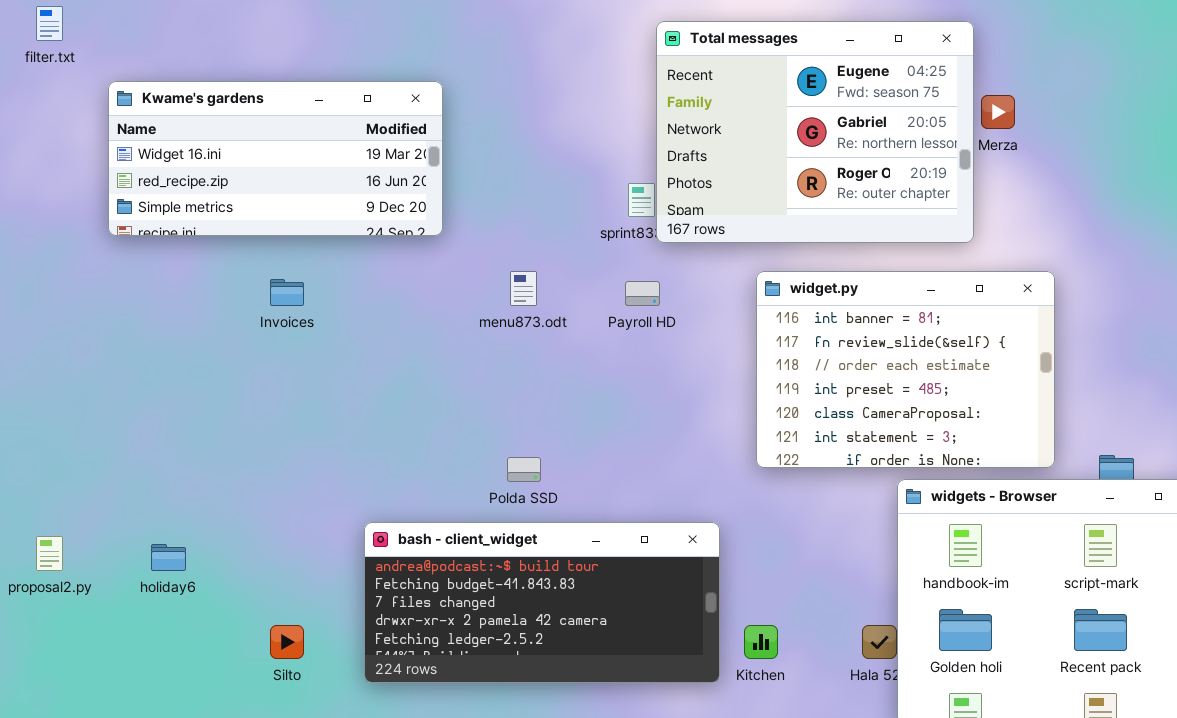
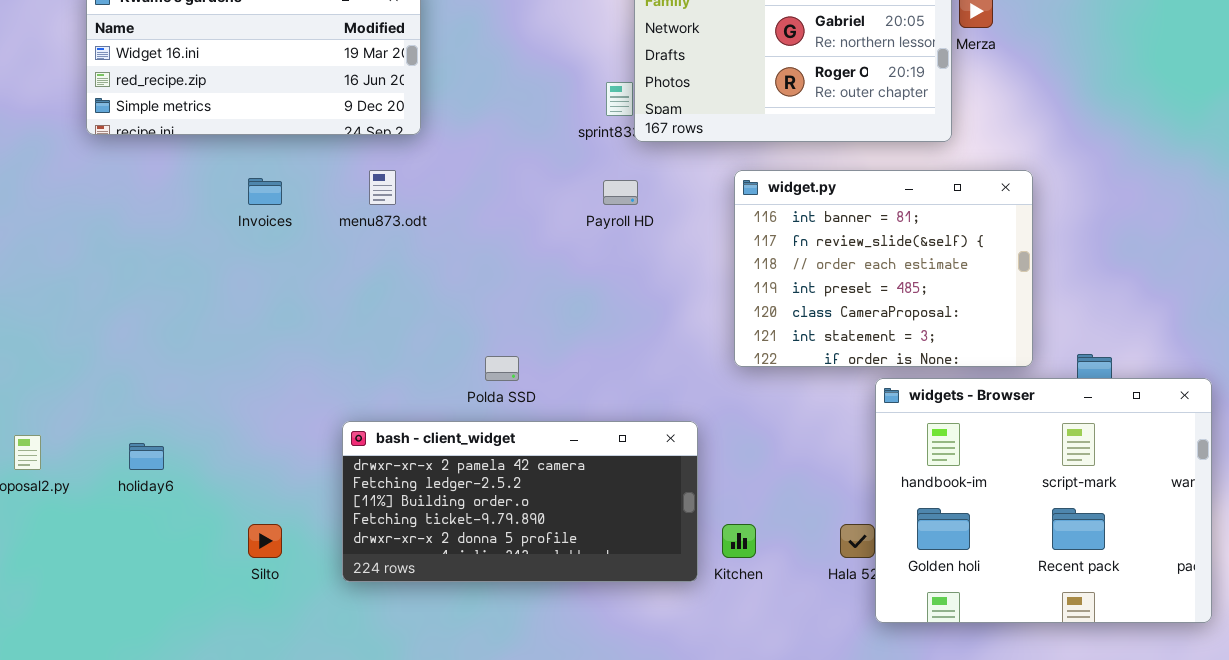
menu873.odt: [510,271,537,306] -> [369,170,396,205], moved
bash - client_widget: [364,522,720,683] -> [342,421,698,582], scrolled down 3 rows

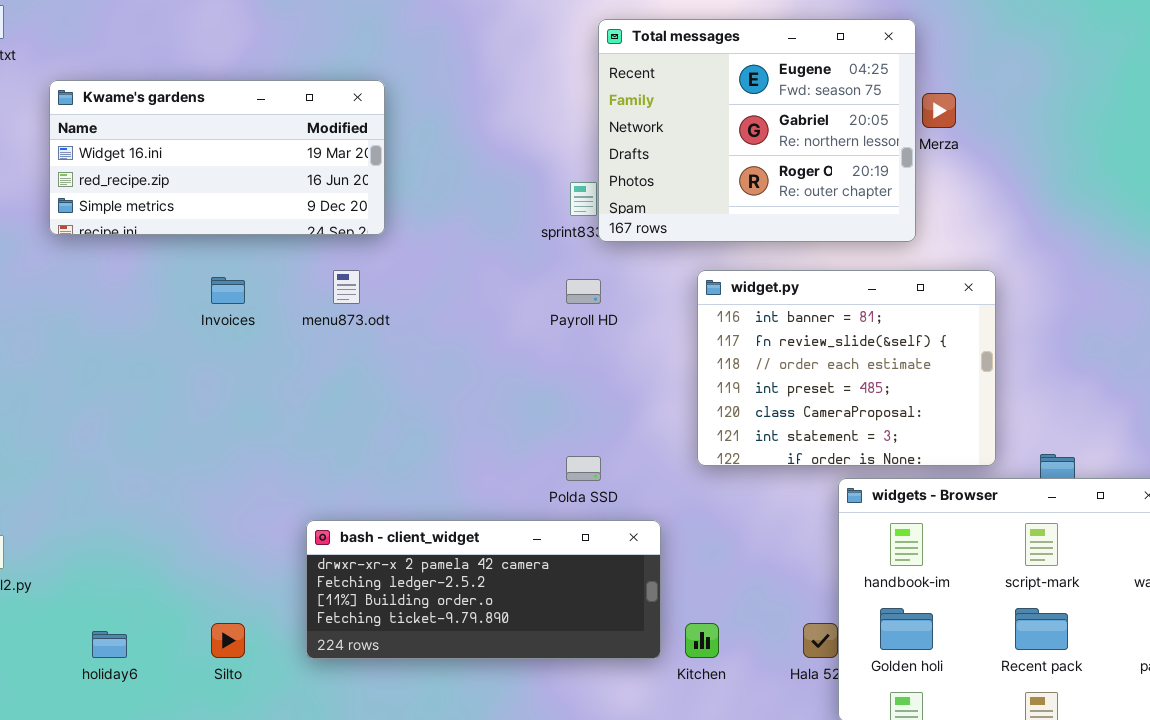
Polda SSD: [485,356,519,381] -> [566,456,601,481], moved
bash - client_widget: [342,421,698,582] -> [306,520,661,659], resized
holiday6: [129,443,164,470] -> [92,631,127,658], moved

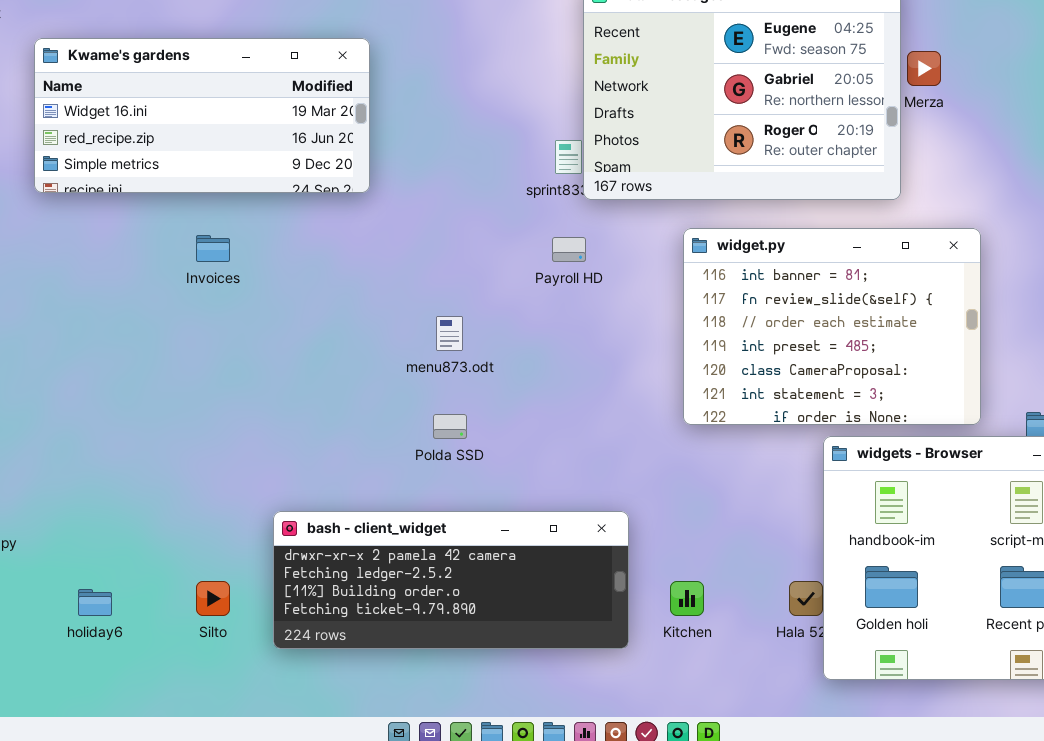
menu873.odt: [333,270,360,304] -> [436,316,463,351], moved
Polda SSD: [566,456,601,481] -> [433,414,467,439], moved
bash - client_widget: [306,520,661,659] -> [273,511,629,649], moved

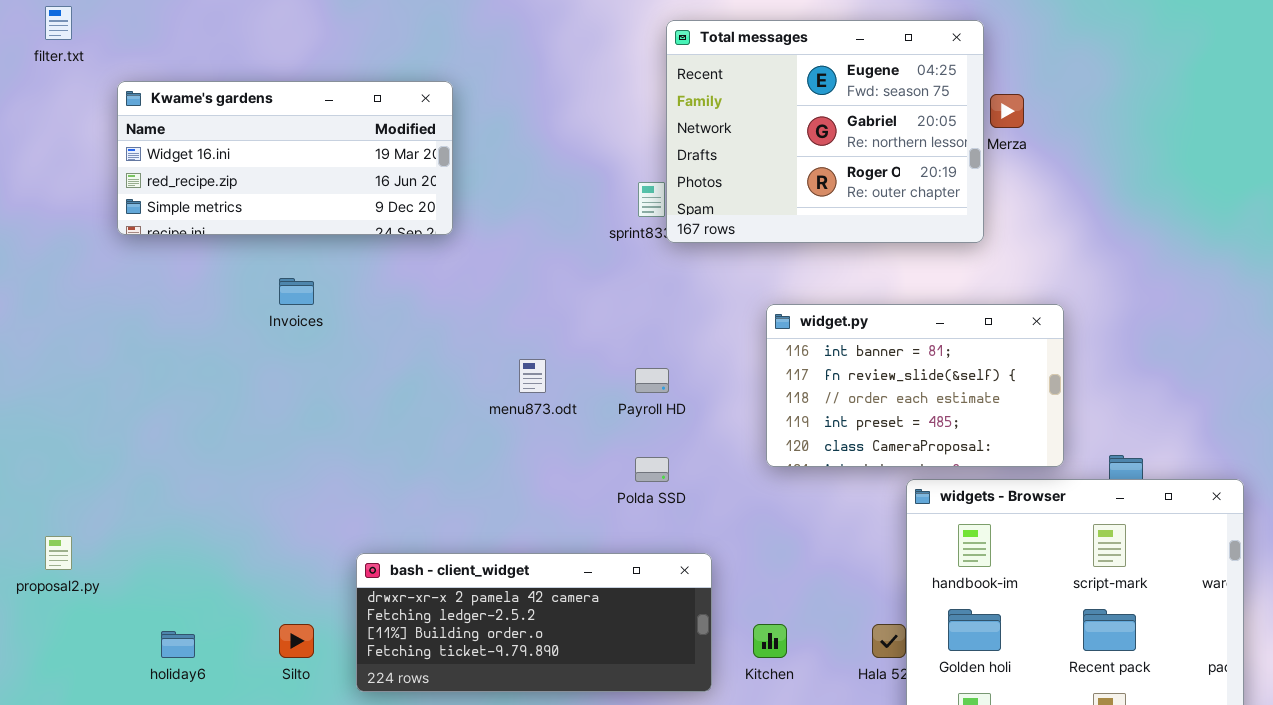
widget.py: [683,228,981,425] -> [766,304,1064,467], resized
Payroll HD: [552,237,586,262] -> [635,368,669,393], moved
Polda SSD: [433,414,467,439] -> [635,457,669,482], moved

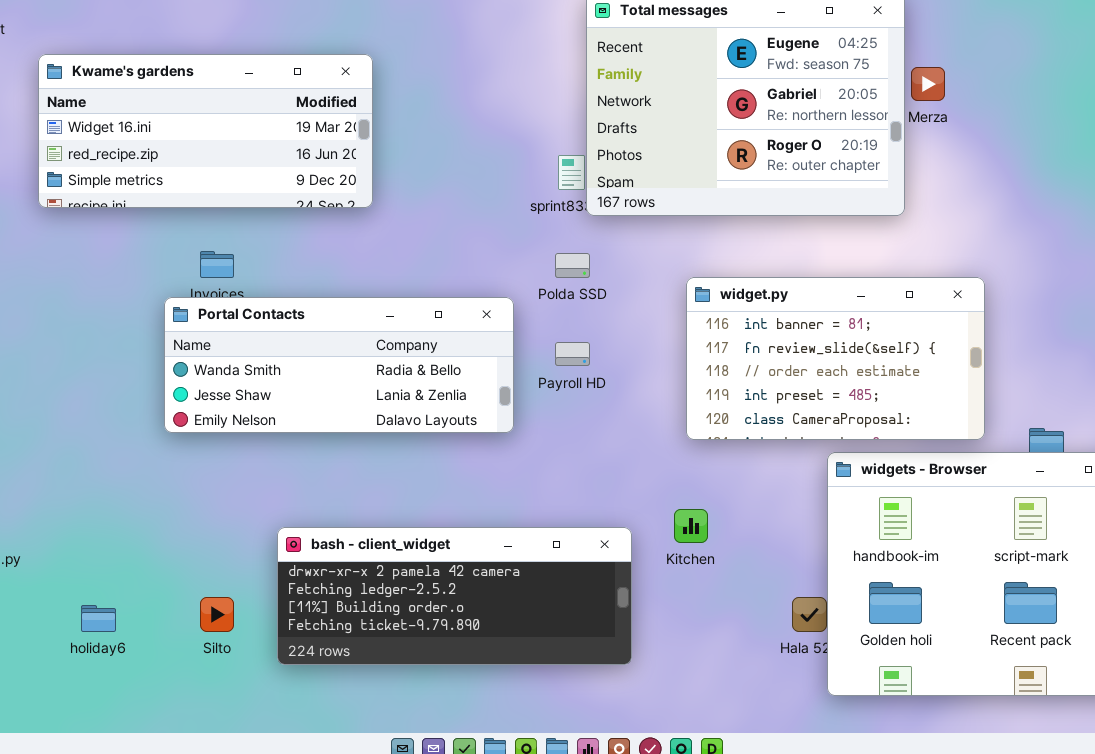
Portal Contacts: none -> [164,297,514,433], opened
Polda SSD: [635,457,669,482] -> [555,253,590,278], moved
Kitchen: [753,624,787,658] -> [674,509,708,543], moved

